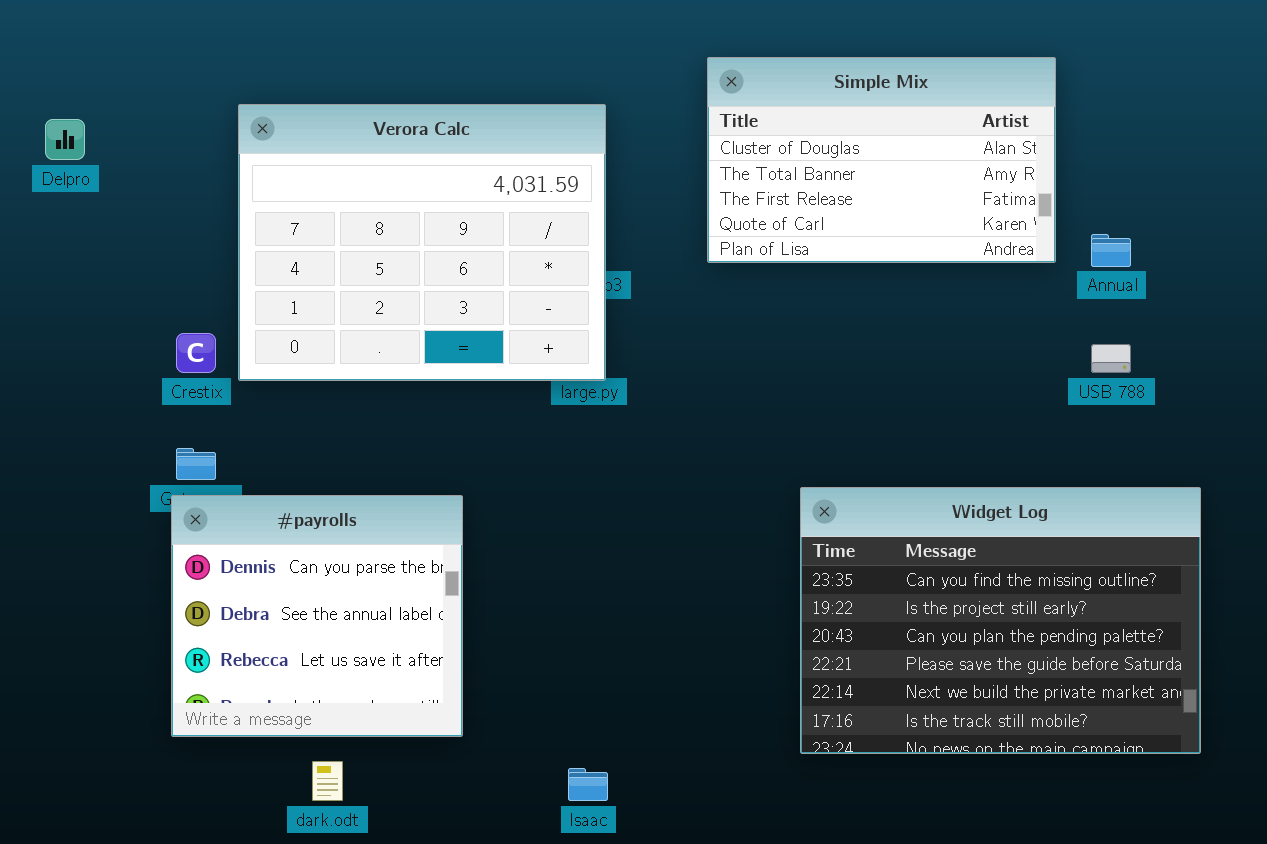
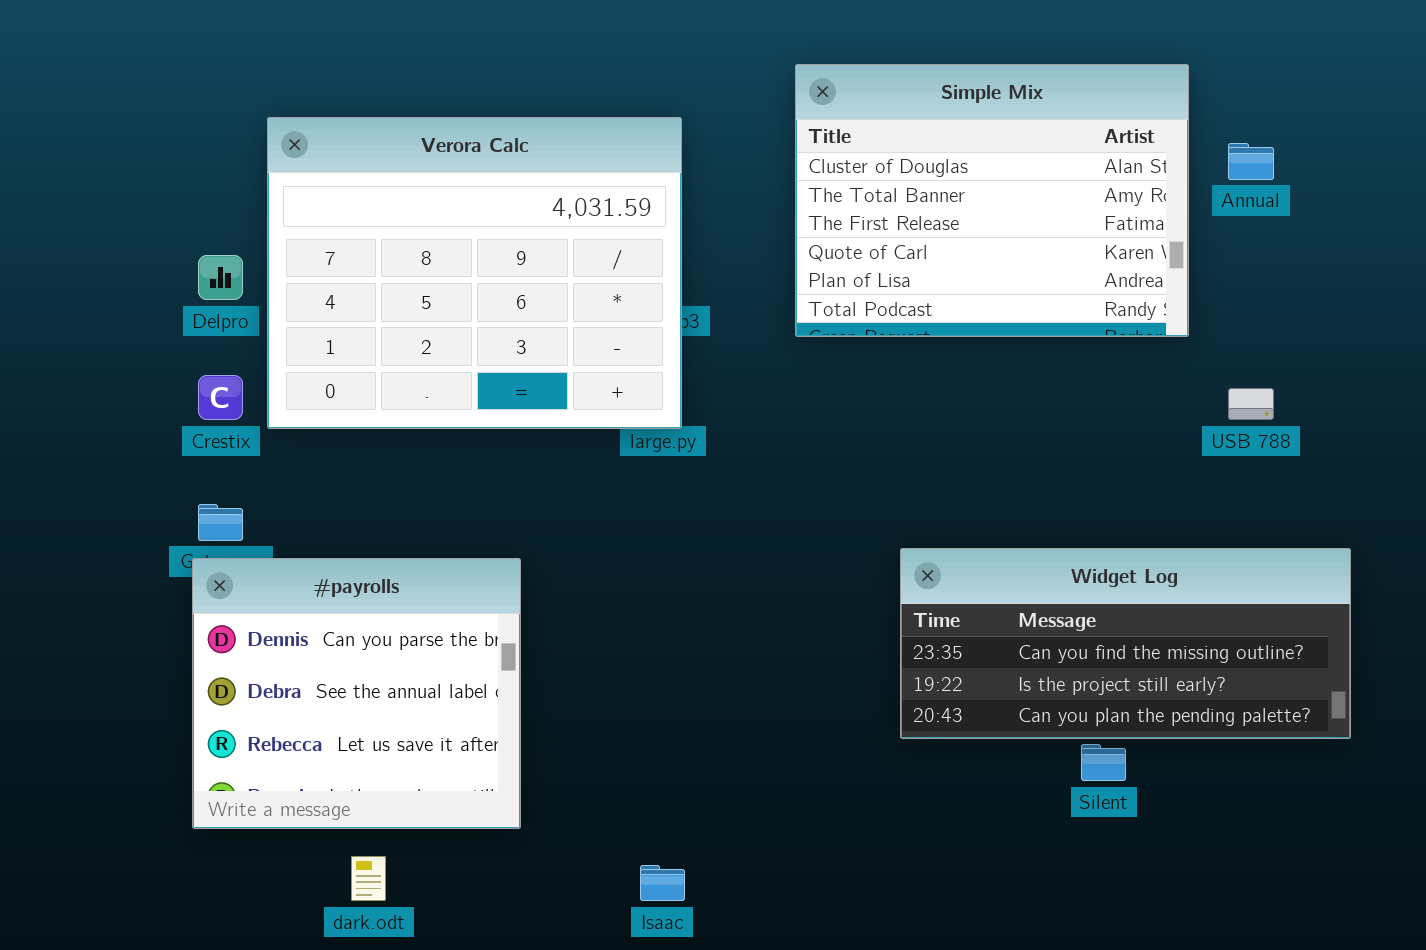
Simple Mix: [707,57,1056,263] -> [795,64,1189,337], resized
Delpro: [45,119,85,160] -> [198,255,243,300], moved
Annual: [1091,234,1131,267] -> [1228,143,1274,180], moved
Widget Log: [800,487,1201,754] -> [900,548,1351,739], resized

